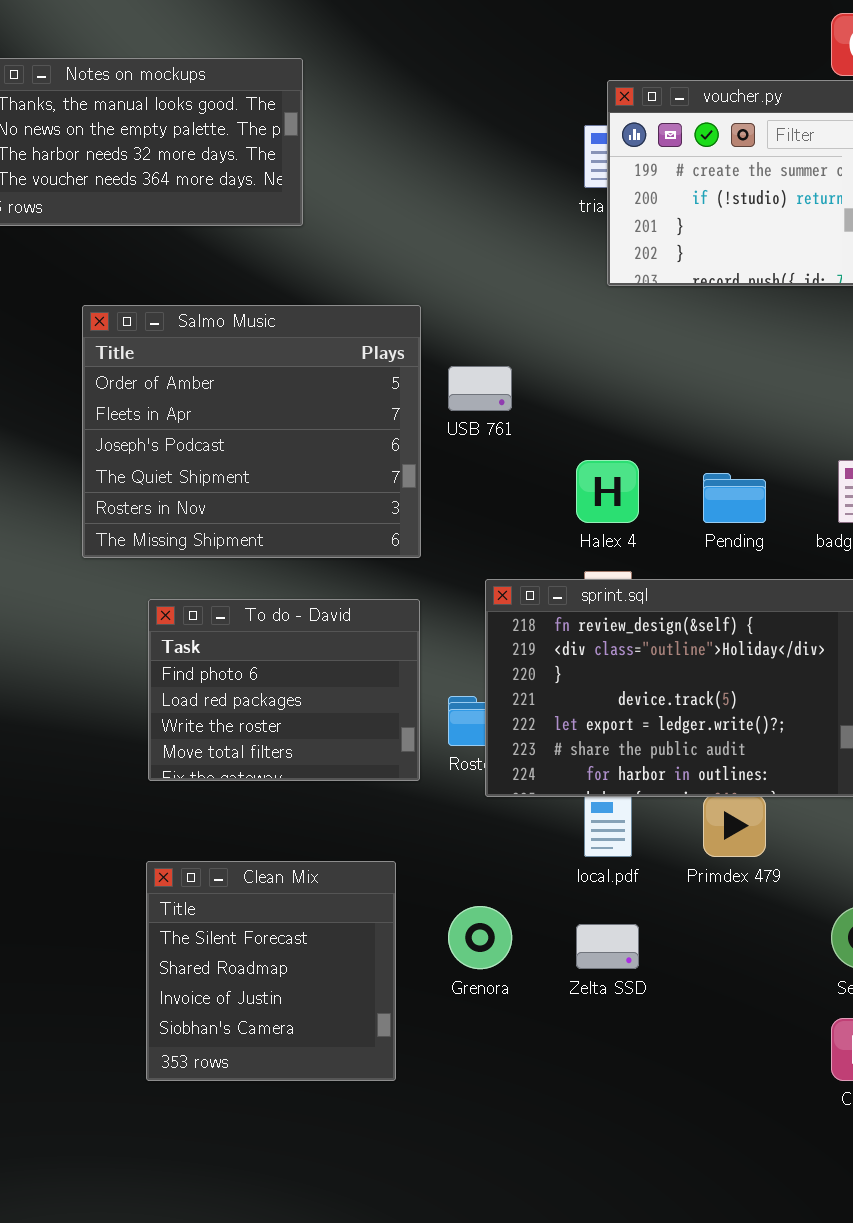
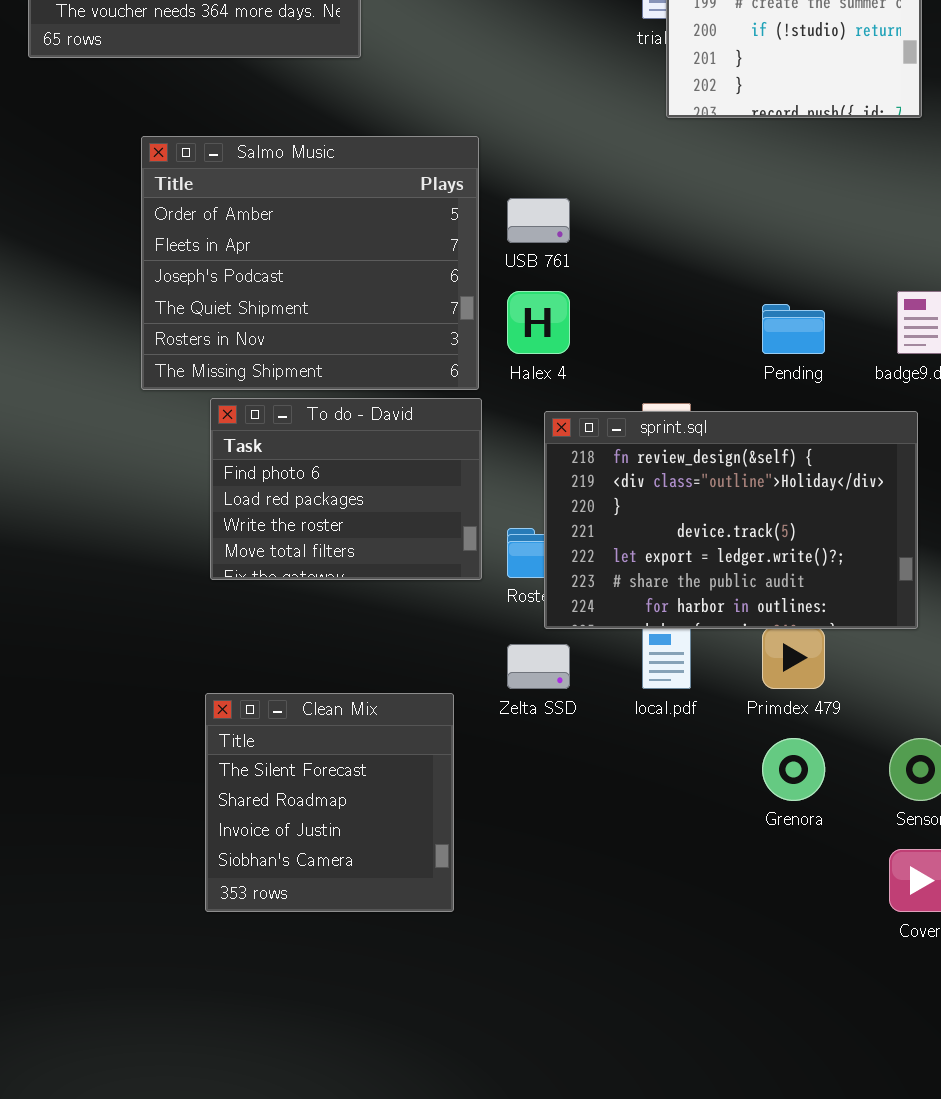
Halex 4: [576,460,639,523] -> [507,291,570,354], moved
To do - David: [148,599,420,781] -> [210,398,482,580], moved
Grenora: [448,906,512,969] -> [762,738,825,801], moved
Zelta SSD: [576,924,639,969] -> [507,644,570,689], moved

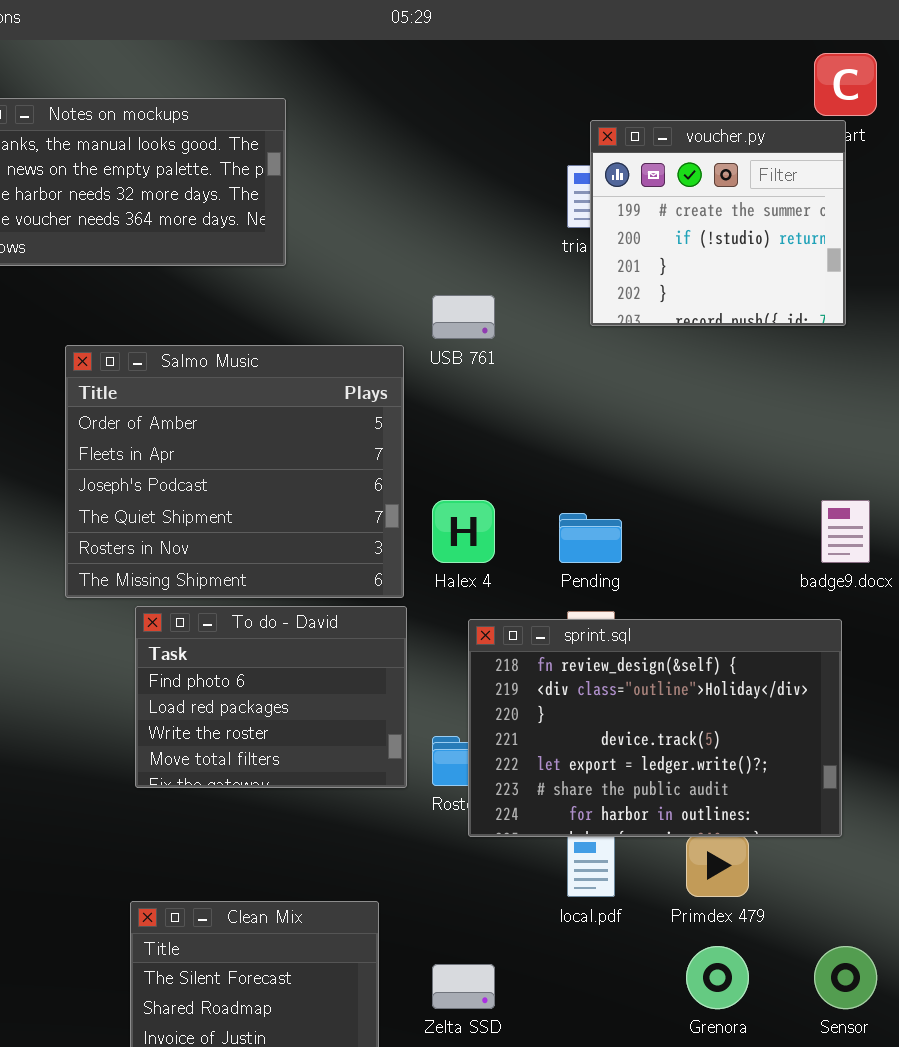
USB 761: [507,198,570,243] -> [432,295,495,339], moved
Pending: [762,304,825,354] -> [559,513,622,563], moved
Zelta SSD: [507,644,570,689] -> [432,964,495,1009], moved

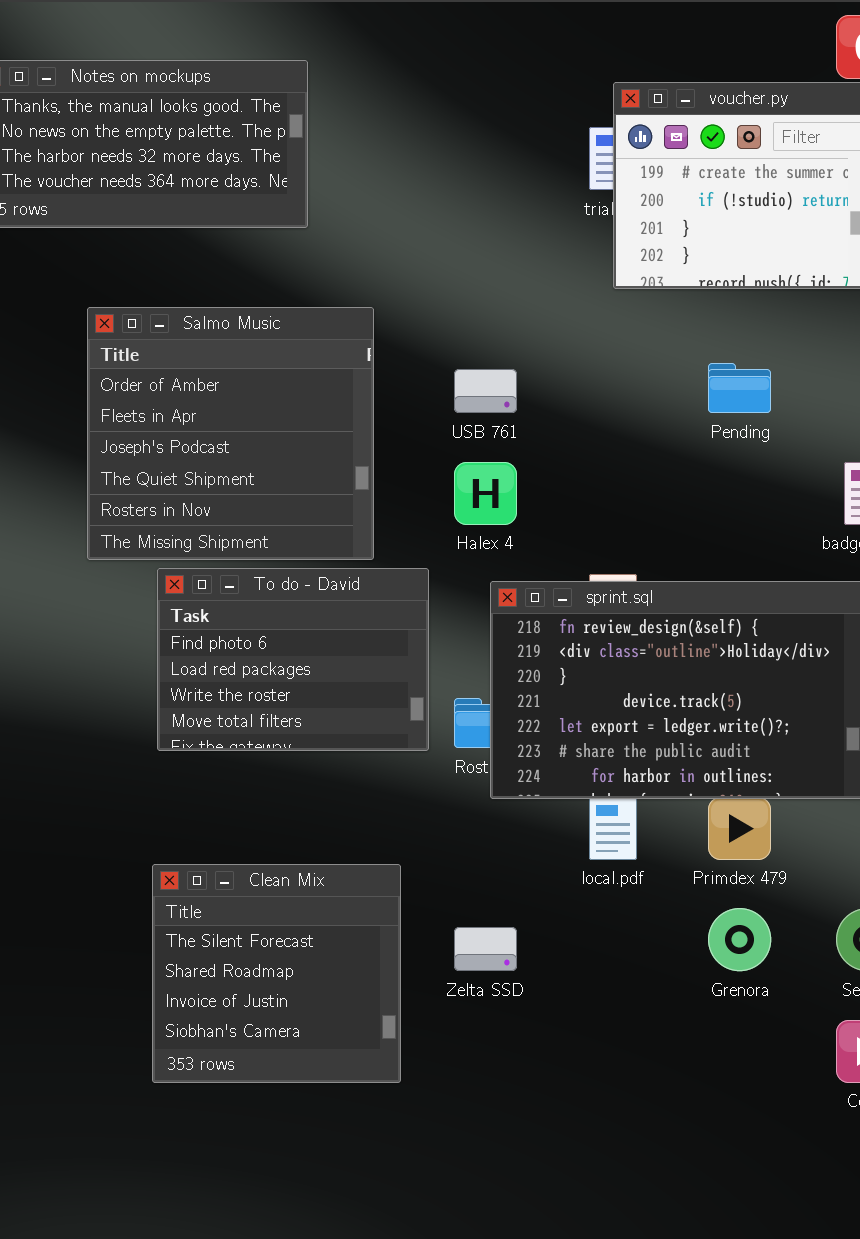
USB 761: [432,295,495,339] -> [454,369,517,413], moved
Salmo Music: [65,345,404,598] -> [87,307,374,560], resized
Pending: [559,513,622,563] -> [708,363,771,413], moved

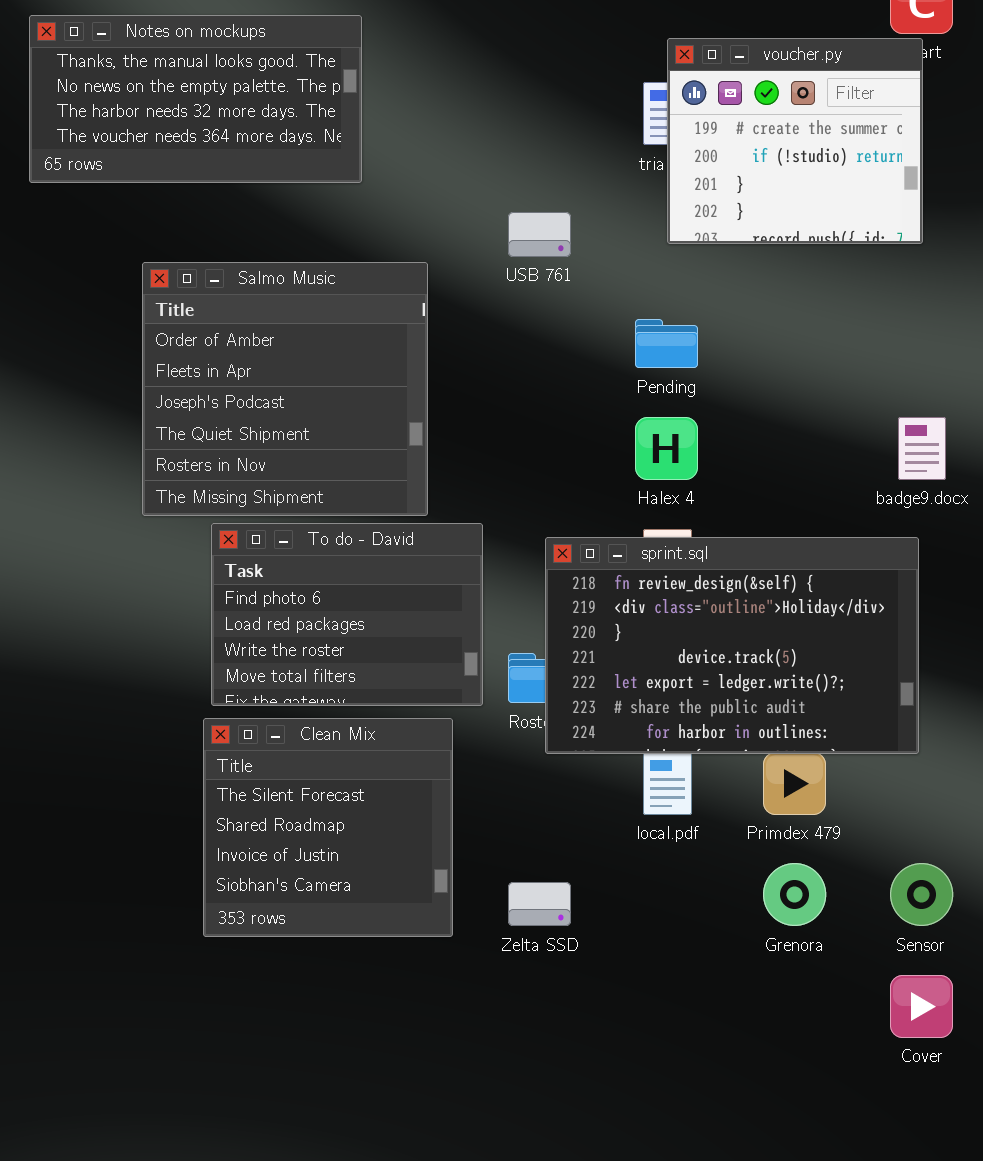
Pending: [708,363,771,413] -> [635,319,698,368], moved
USB 761: [454,369,517,413] -> [508,212,571,257], moved
Halex 4: [454,462,517,525] -> [635,417,698,480], moved
Clean Mix: [152,864,401,1083] -> [203,718,453,937], moved

